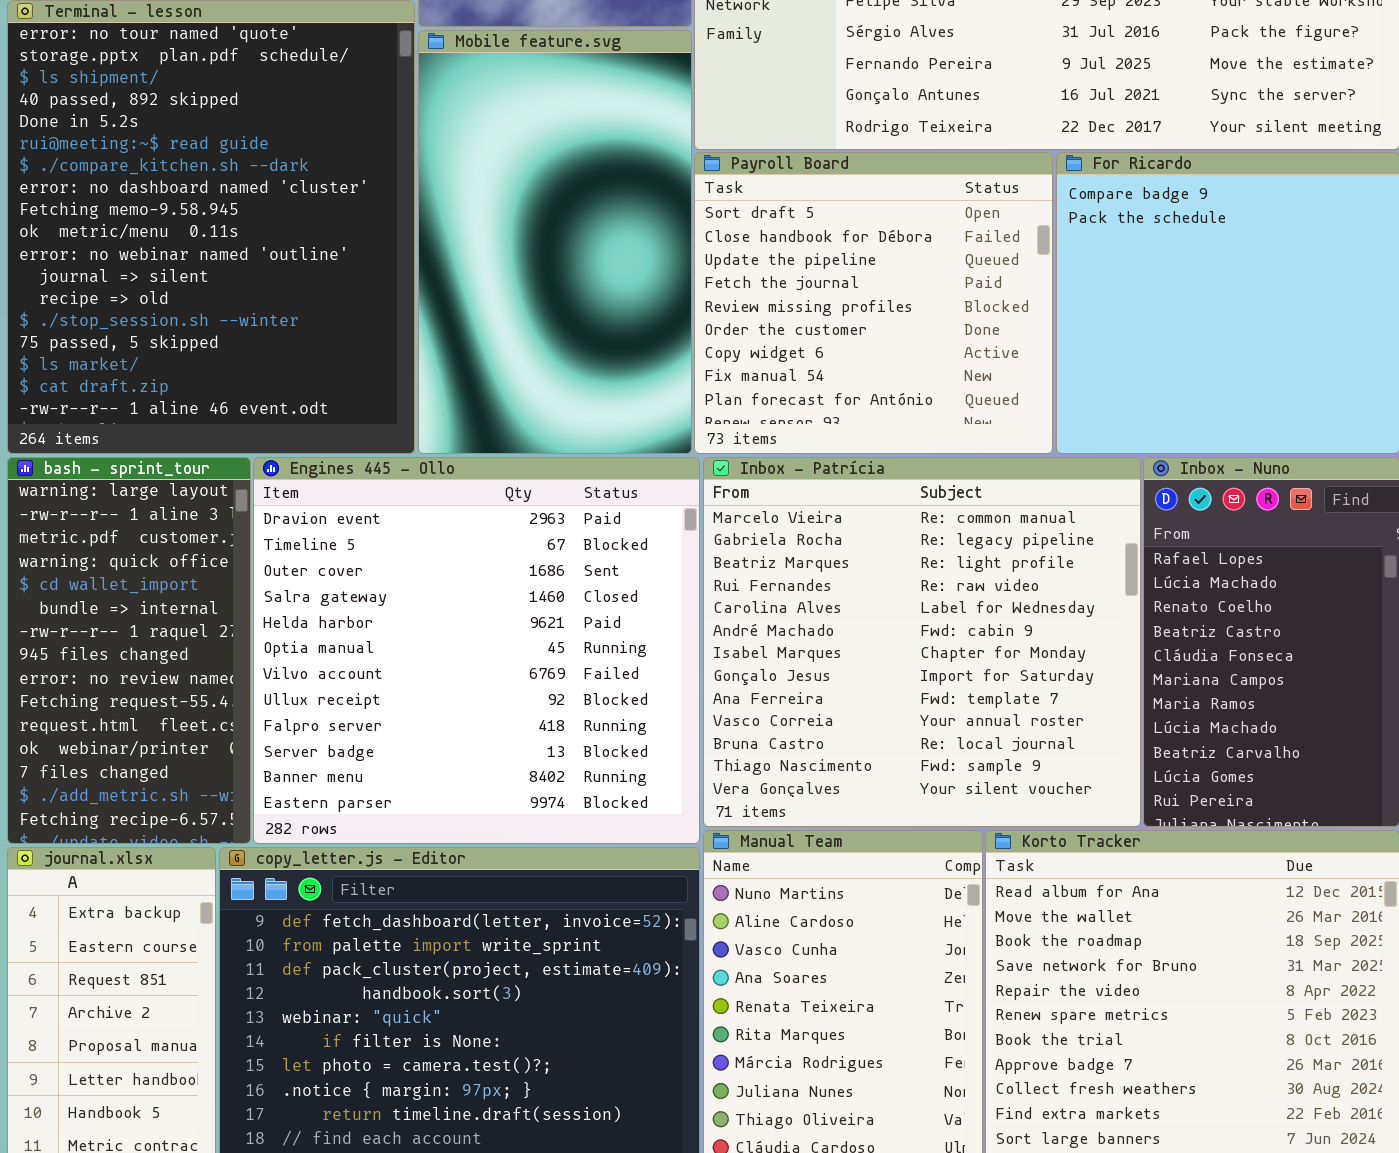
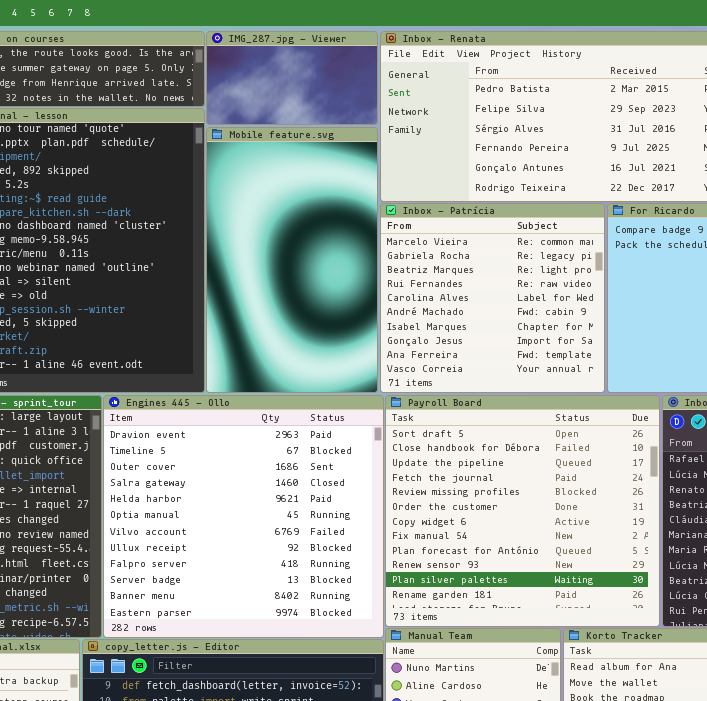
Payroll Board: [694,152,1053,454] -> [385,395,660,627], moved, resized
Inbox - Patrícia: [703,457,1141,827] -> [380,203,605,393], moved, resized

